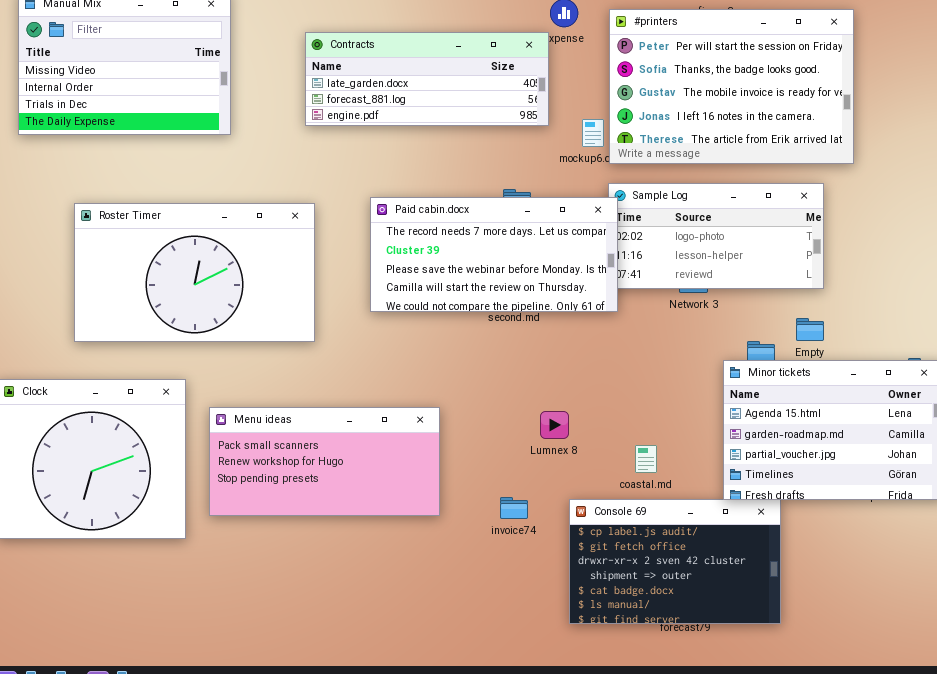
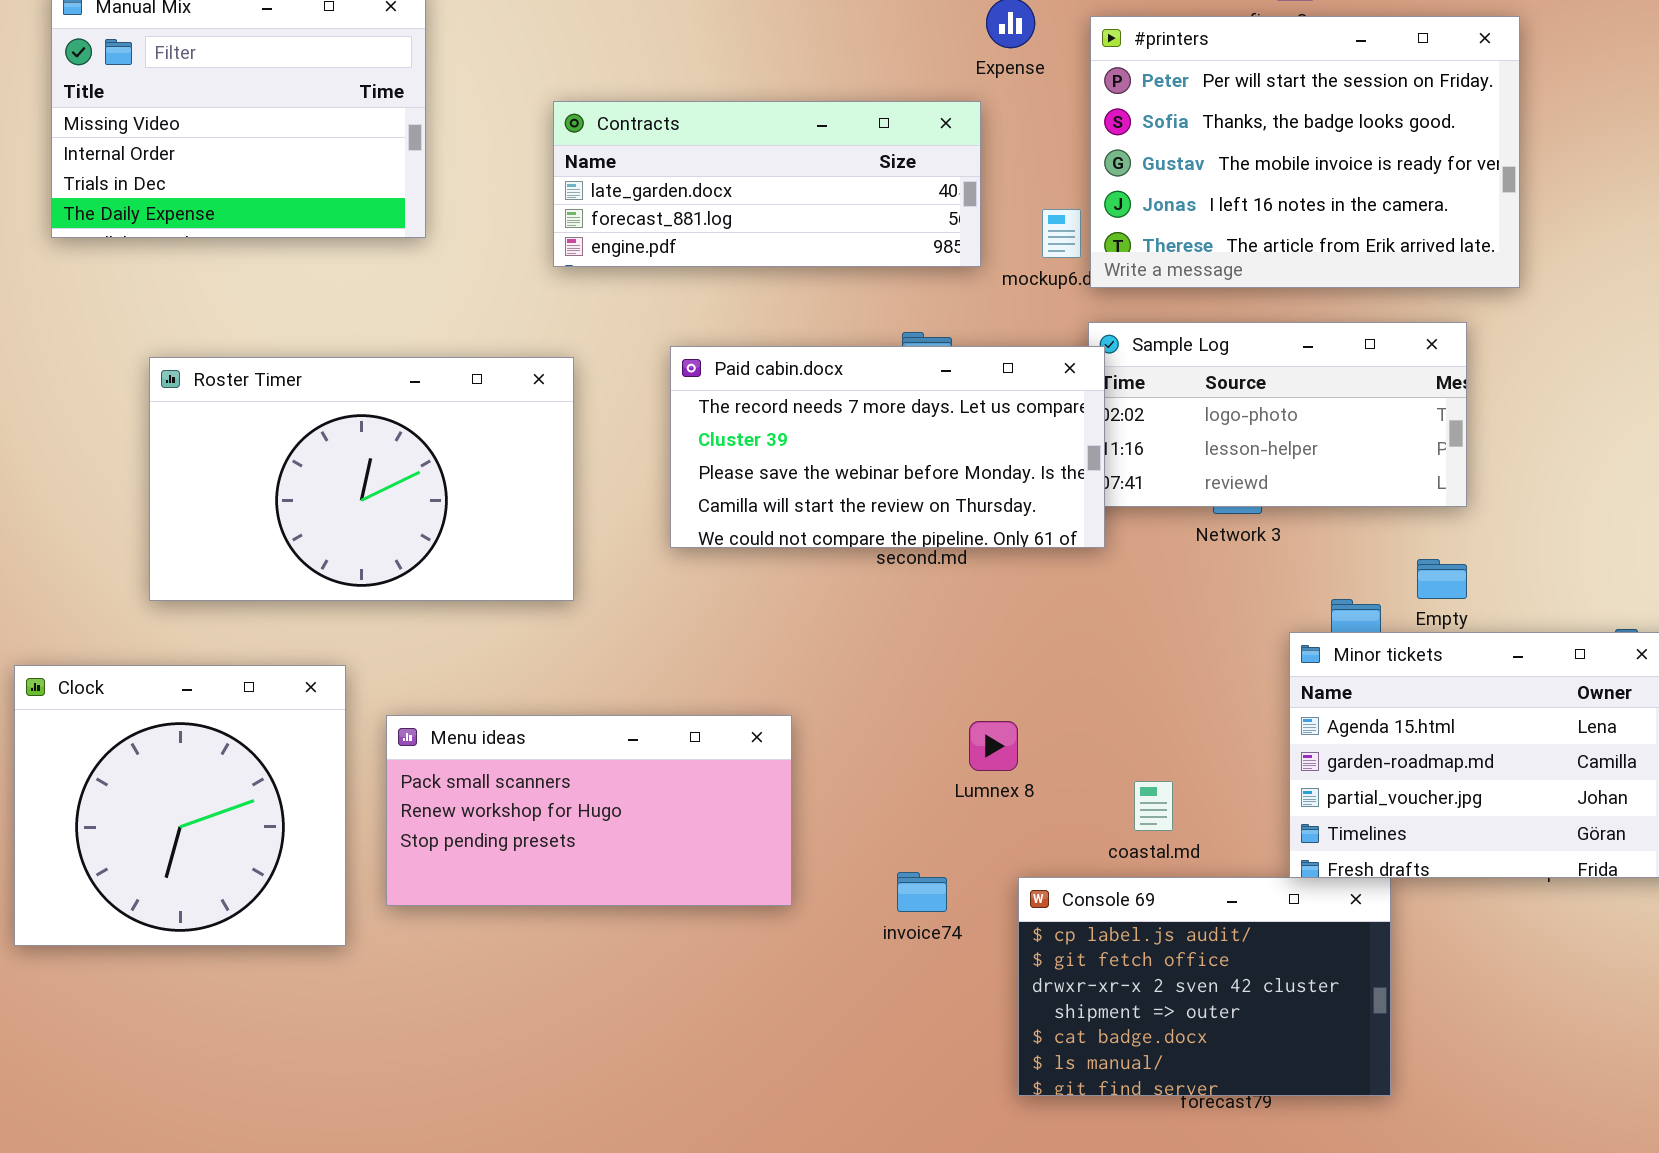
Contracts: [305,32,549,126] -> [553,101,981,267], moved

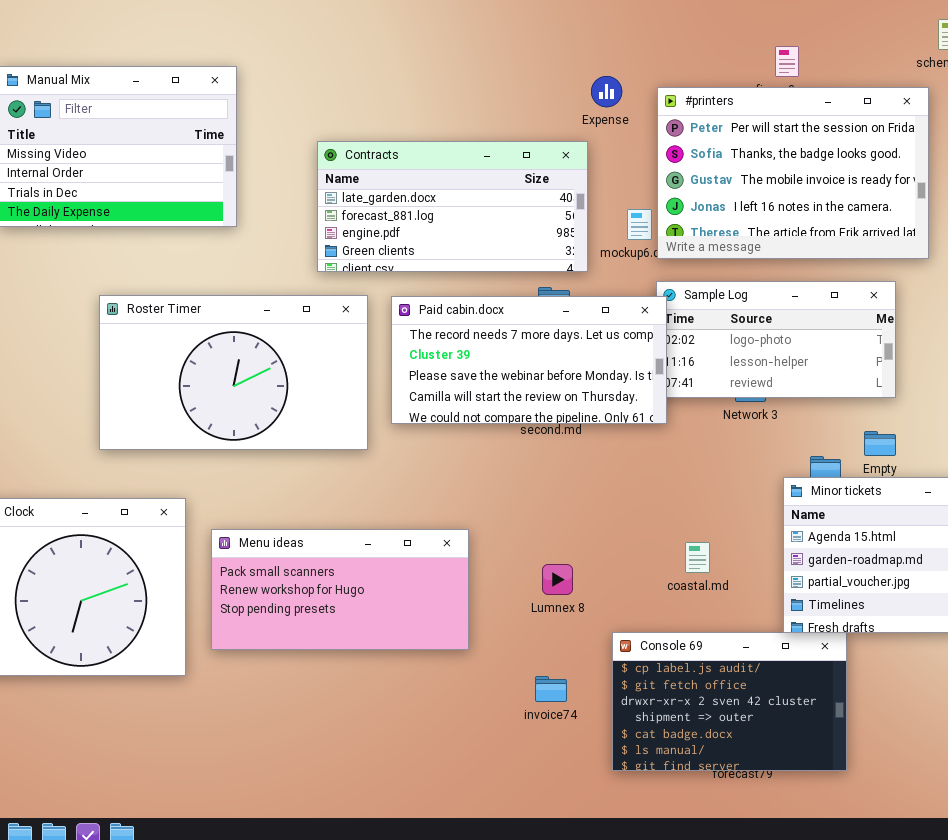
Contracts: [553,101,981,267] -> [317,141,588,272], resized
Roster Timer: [149,357,574,601] -> [99,295,368,450], moved
Lumnex 8: [969,721,1018,771] -> [542,564,573,595], moved
coastal.md: [1134,781,1173,831] -> [685,542,710,573], moved
invoice74: [897,872,947,912] -> [535,676,567,702], moved

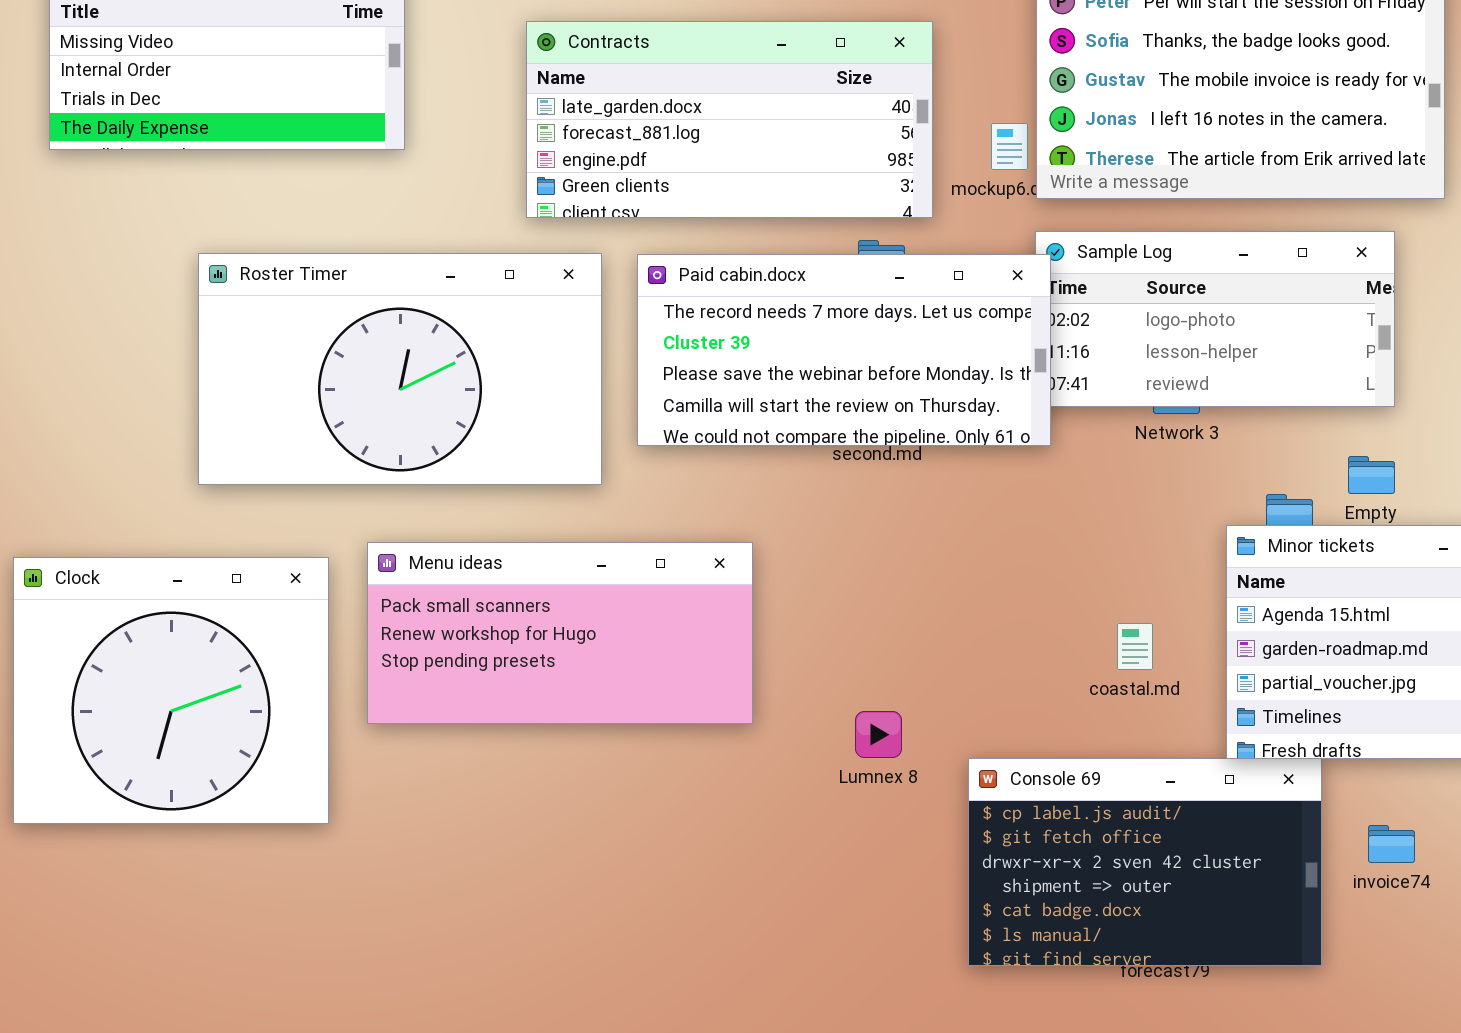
Menu ideas: [211,529,469,650] -> [367,542,753,724], moved
coastal.md: [685,542,710,573] -> [1117,623,1153,670], moved
Lumnex 8: [542,564,573,595] -> [855,711,902,758], moved
invoice74: [535,676,567,702] -> [1368,825,1415,863], moved

